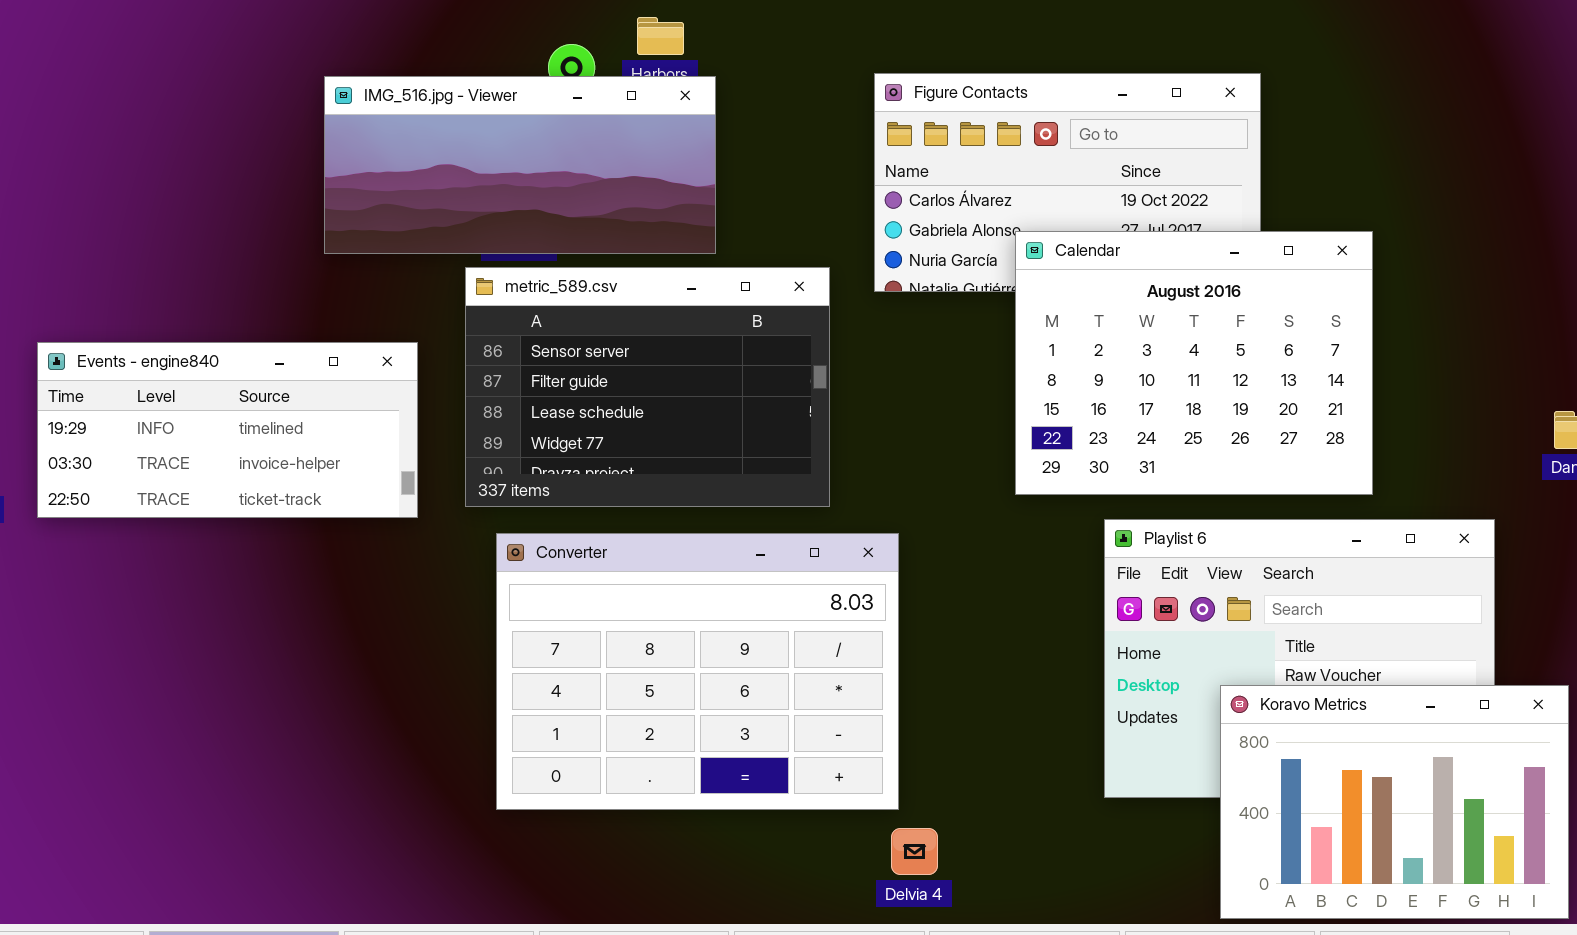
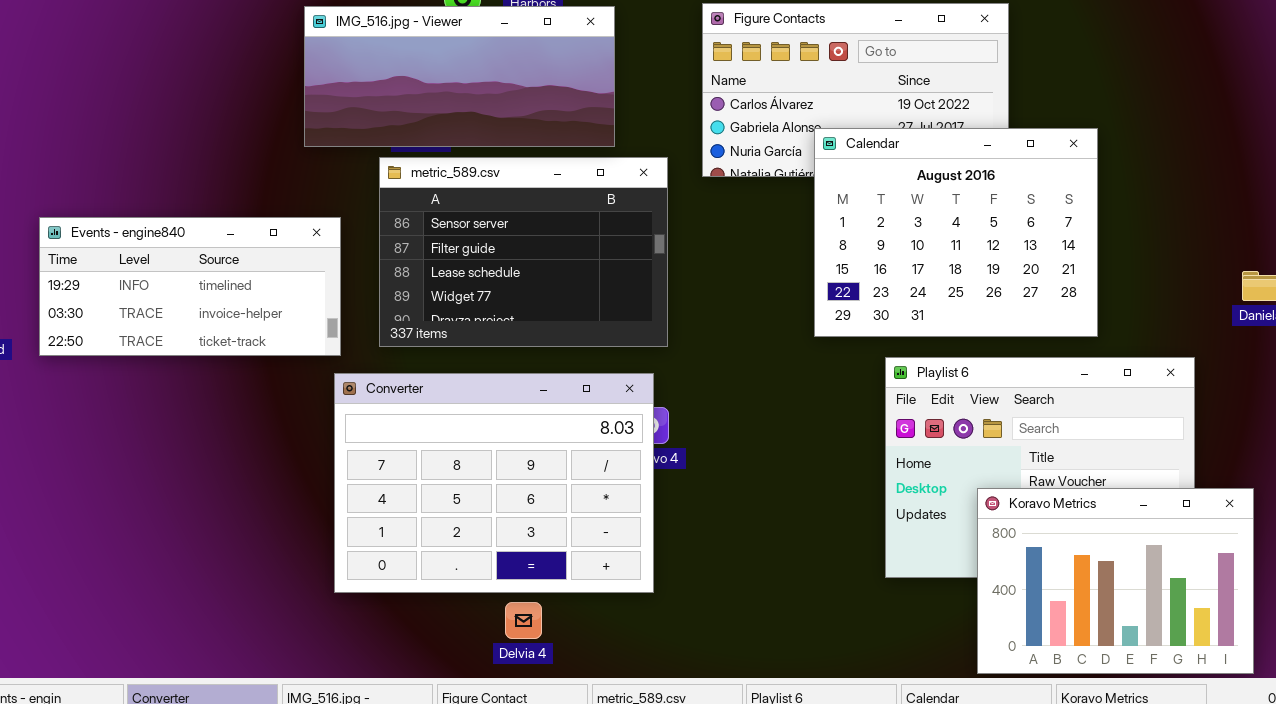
IMG_516.jpg - Viewer: [324,76,716,254] -> [304,6,615,147], moved
Converter: [496,533,899,810] -> [334,373,654,593], moved
Delvia 4: [891,828,938,875] -> [505,602,542,639], moved

